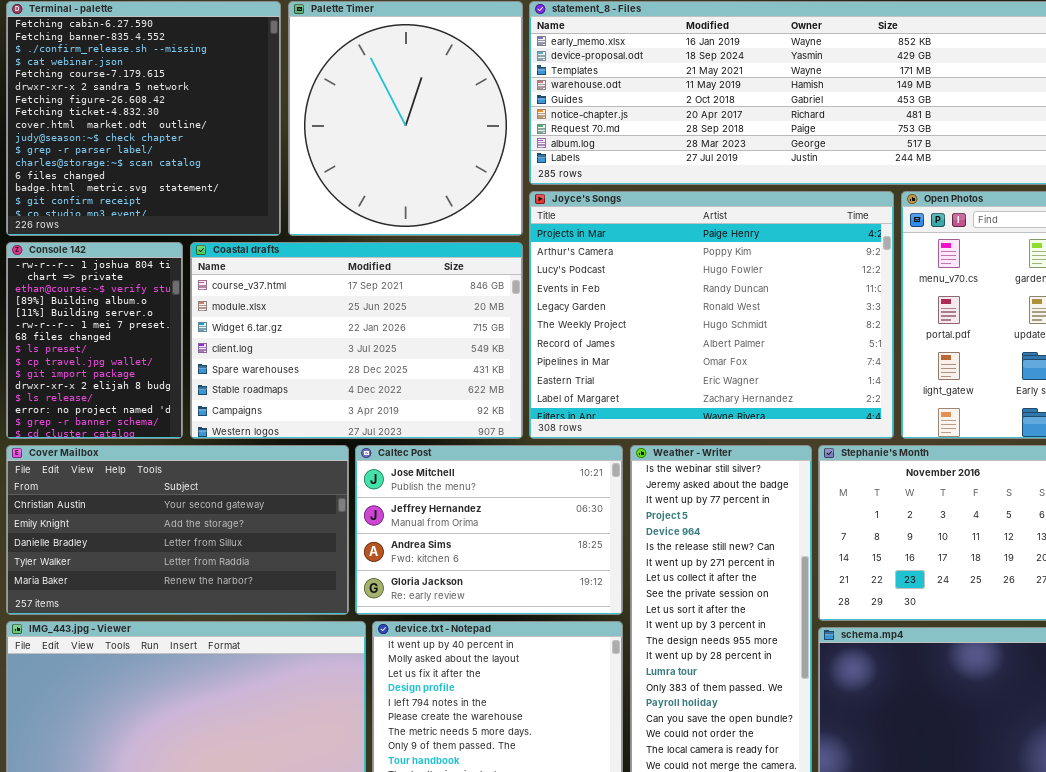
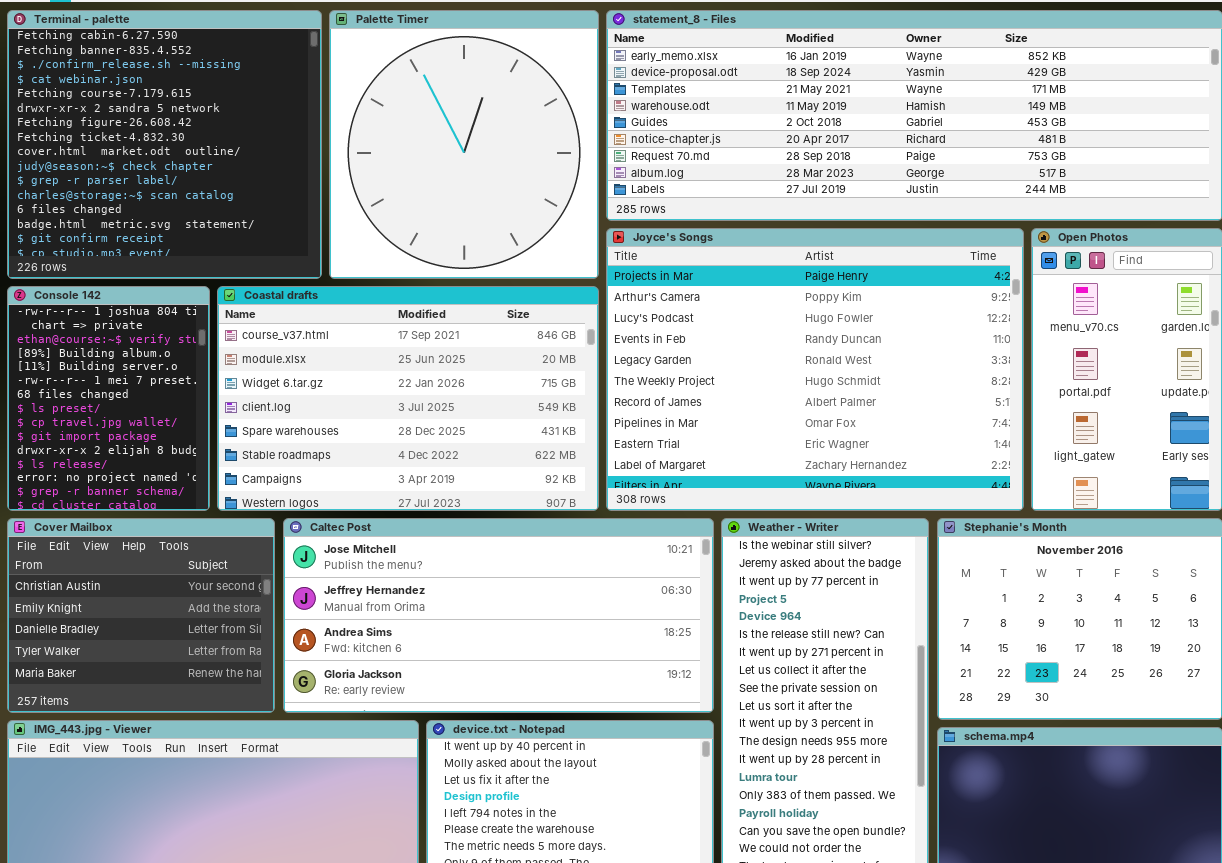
Cover Mailbox: [6,445,349,615] -> [7,518,275,713], resized
Caltec Post: [355,445,623,615] -> [283,518,714,713], resized

